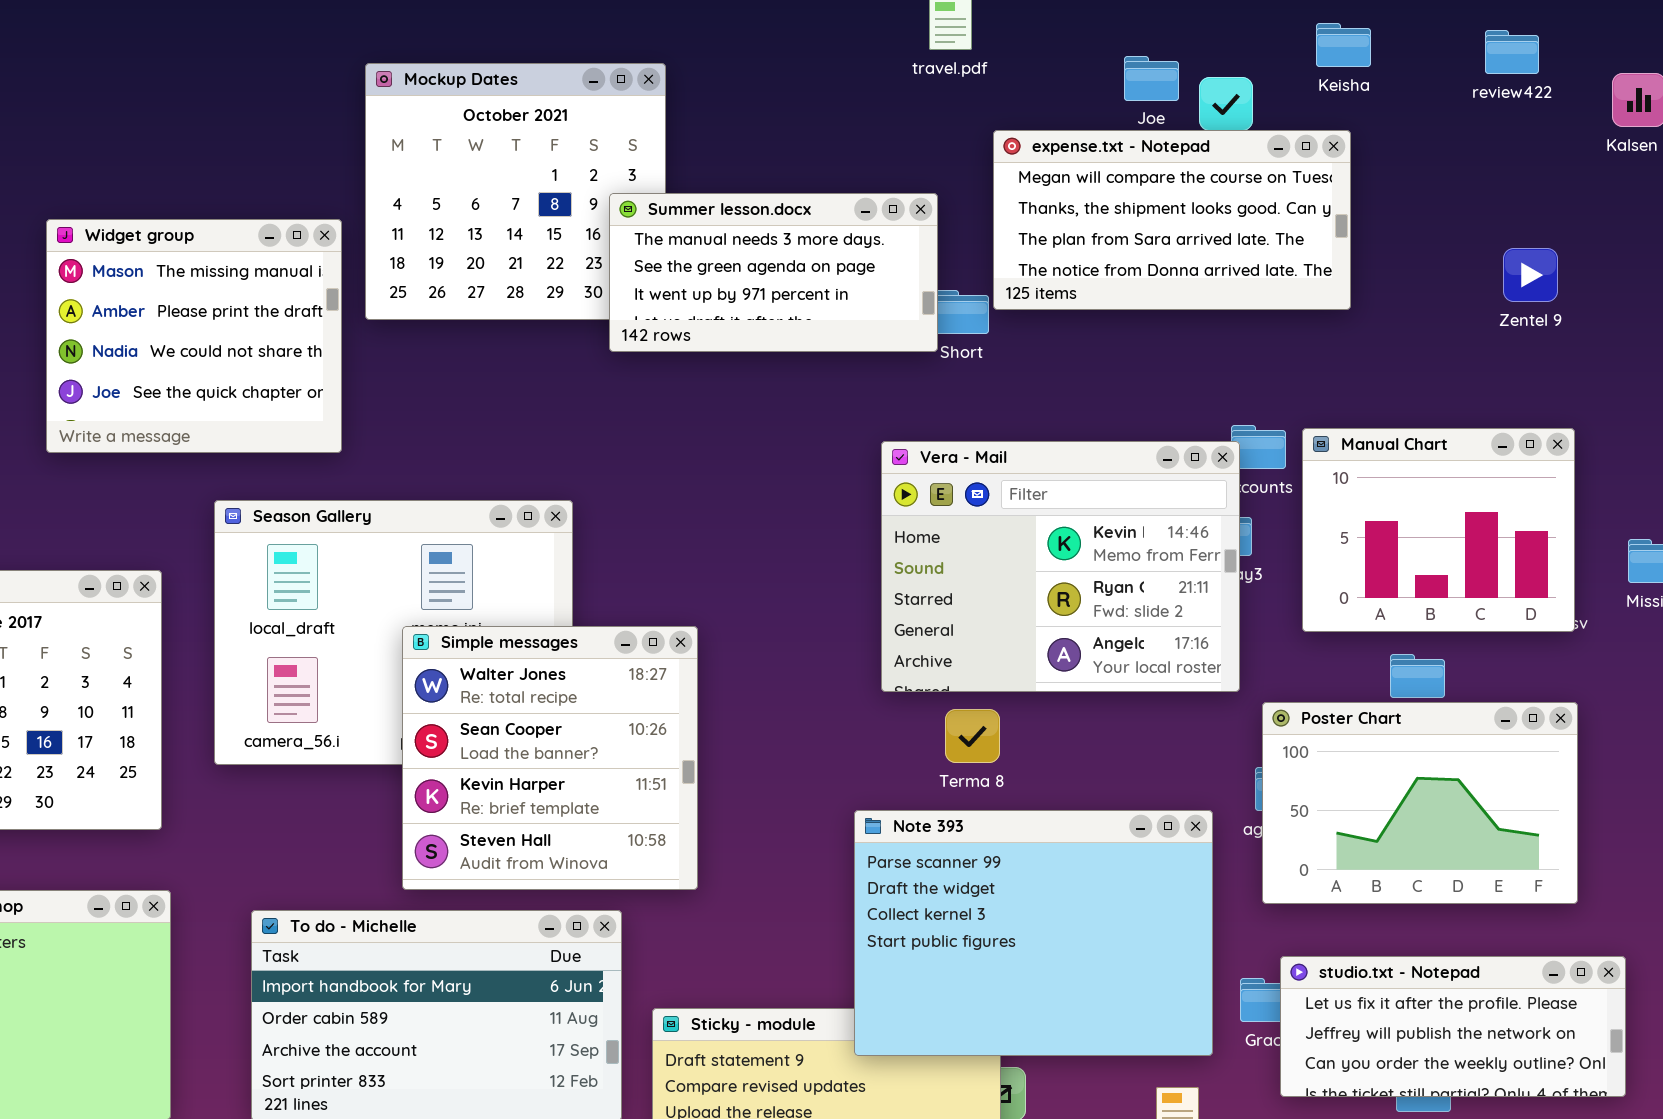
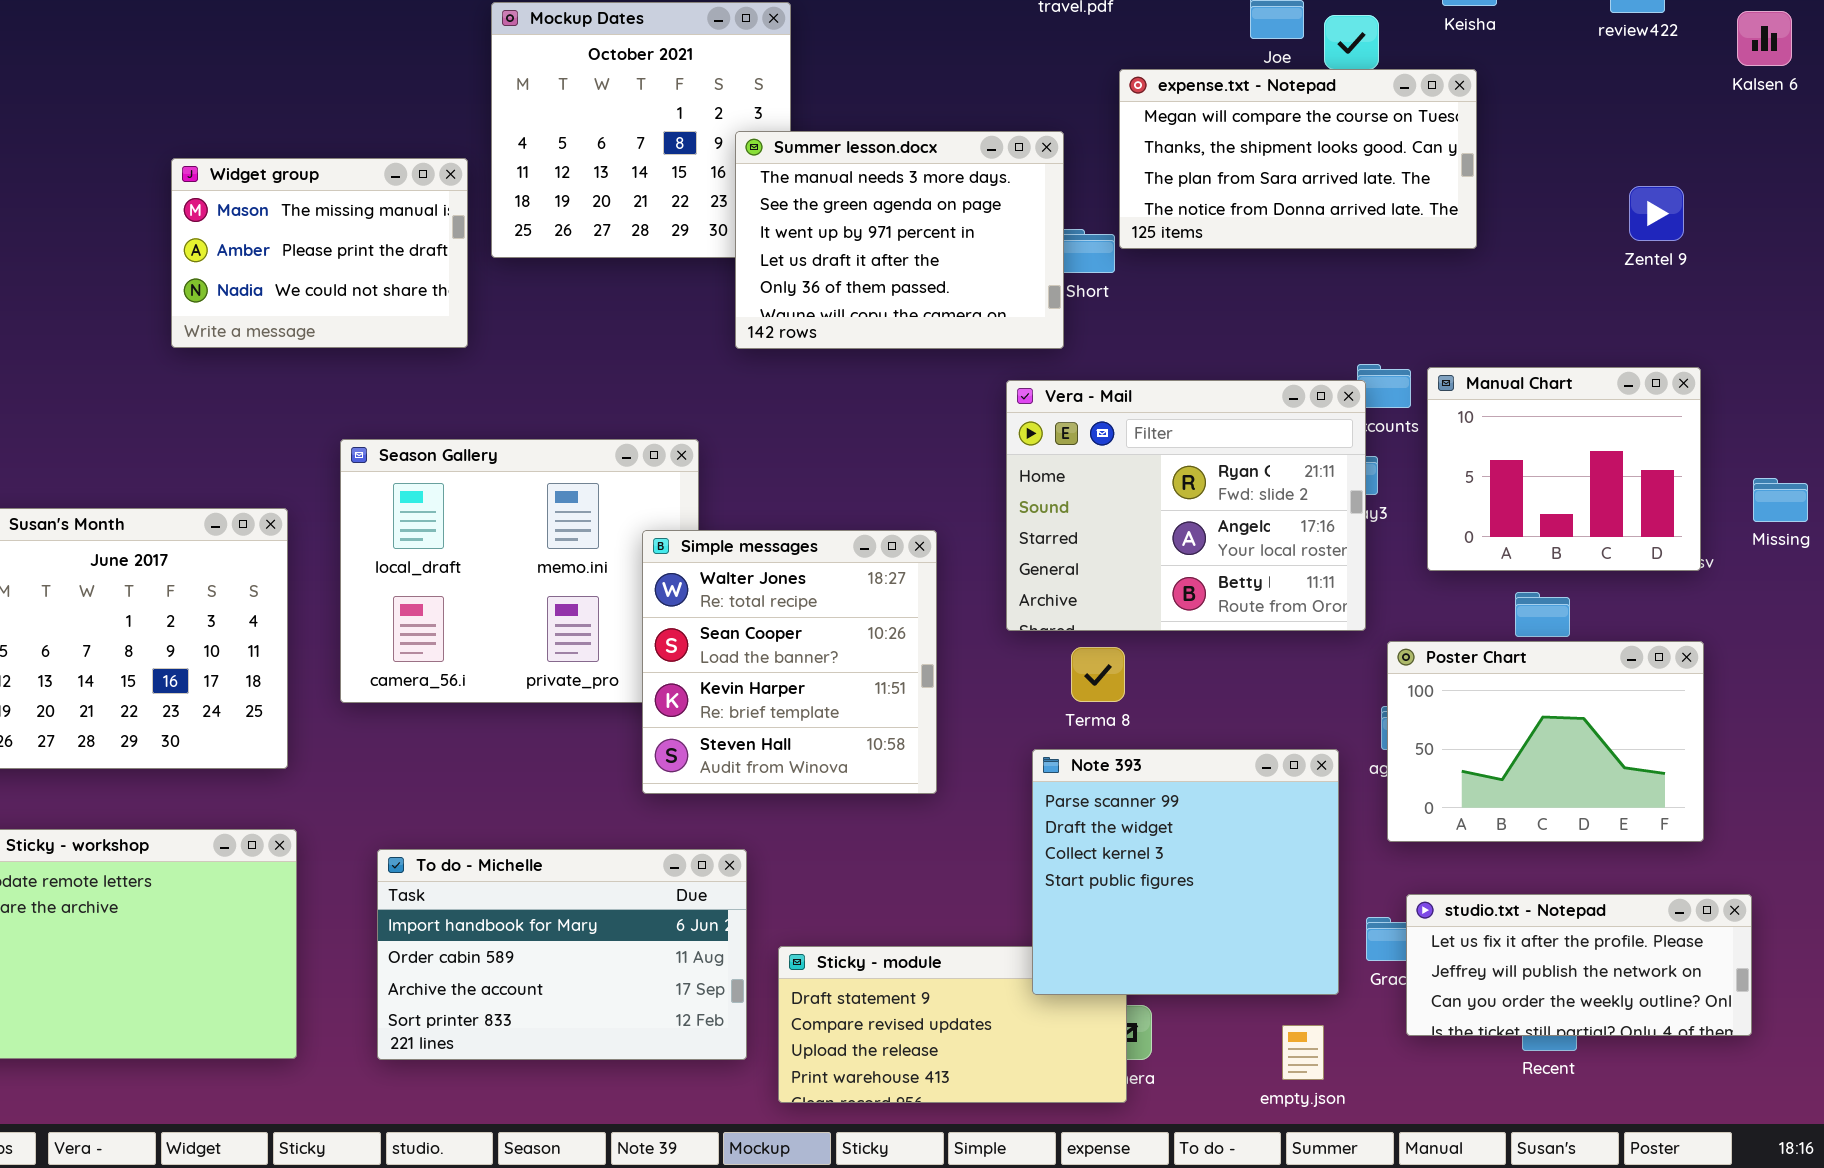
Summer lesson.docx: [609,193,938,352] -> [735,131,1064,349], resized
Widget group: [46,219,342,453] -> [171,158,468,348], resized
Vera - Mail: [881,441,1240,692] -> [1006,380,1366,631], scrolled down 1 row
Simple messages: [402,626,698,890] -> [642,530,937,794], moved
Note 393: [854,810,1213,1056] -> [1032,749,1339,995], resized

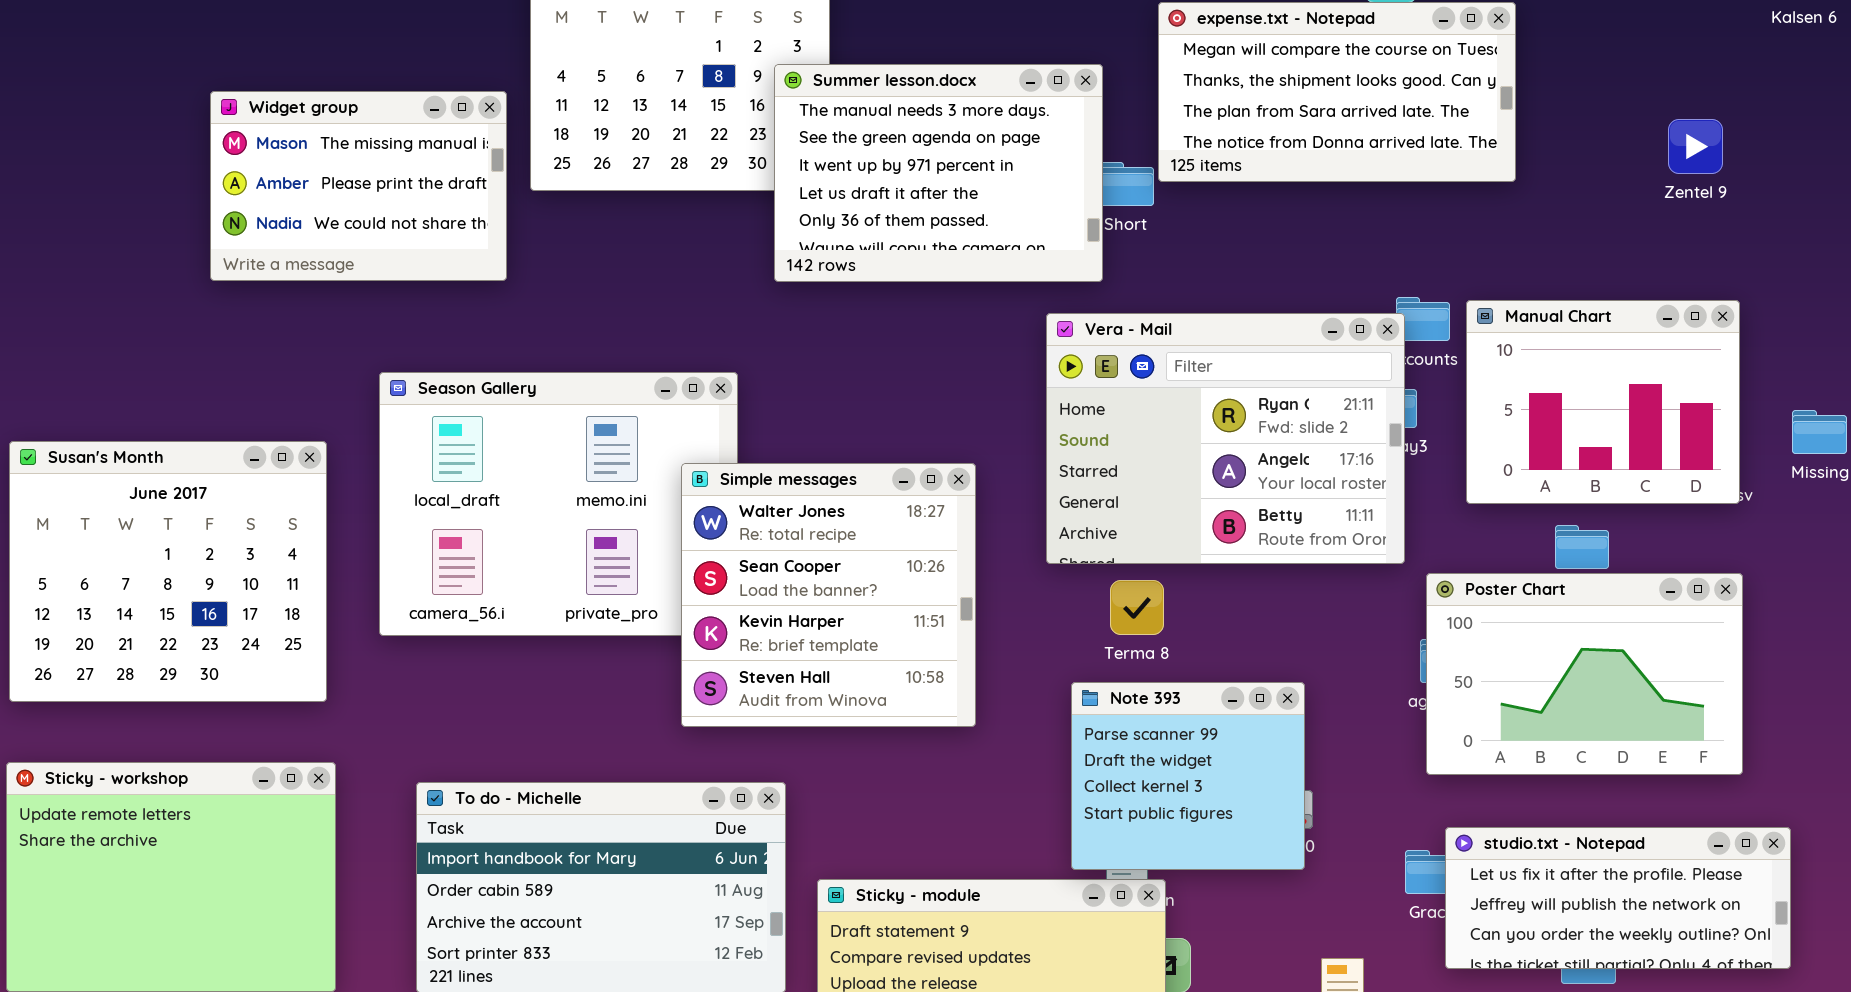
Note 393: [1032,749,1339,995] -> [1071,682,1305,870], resized

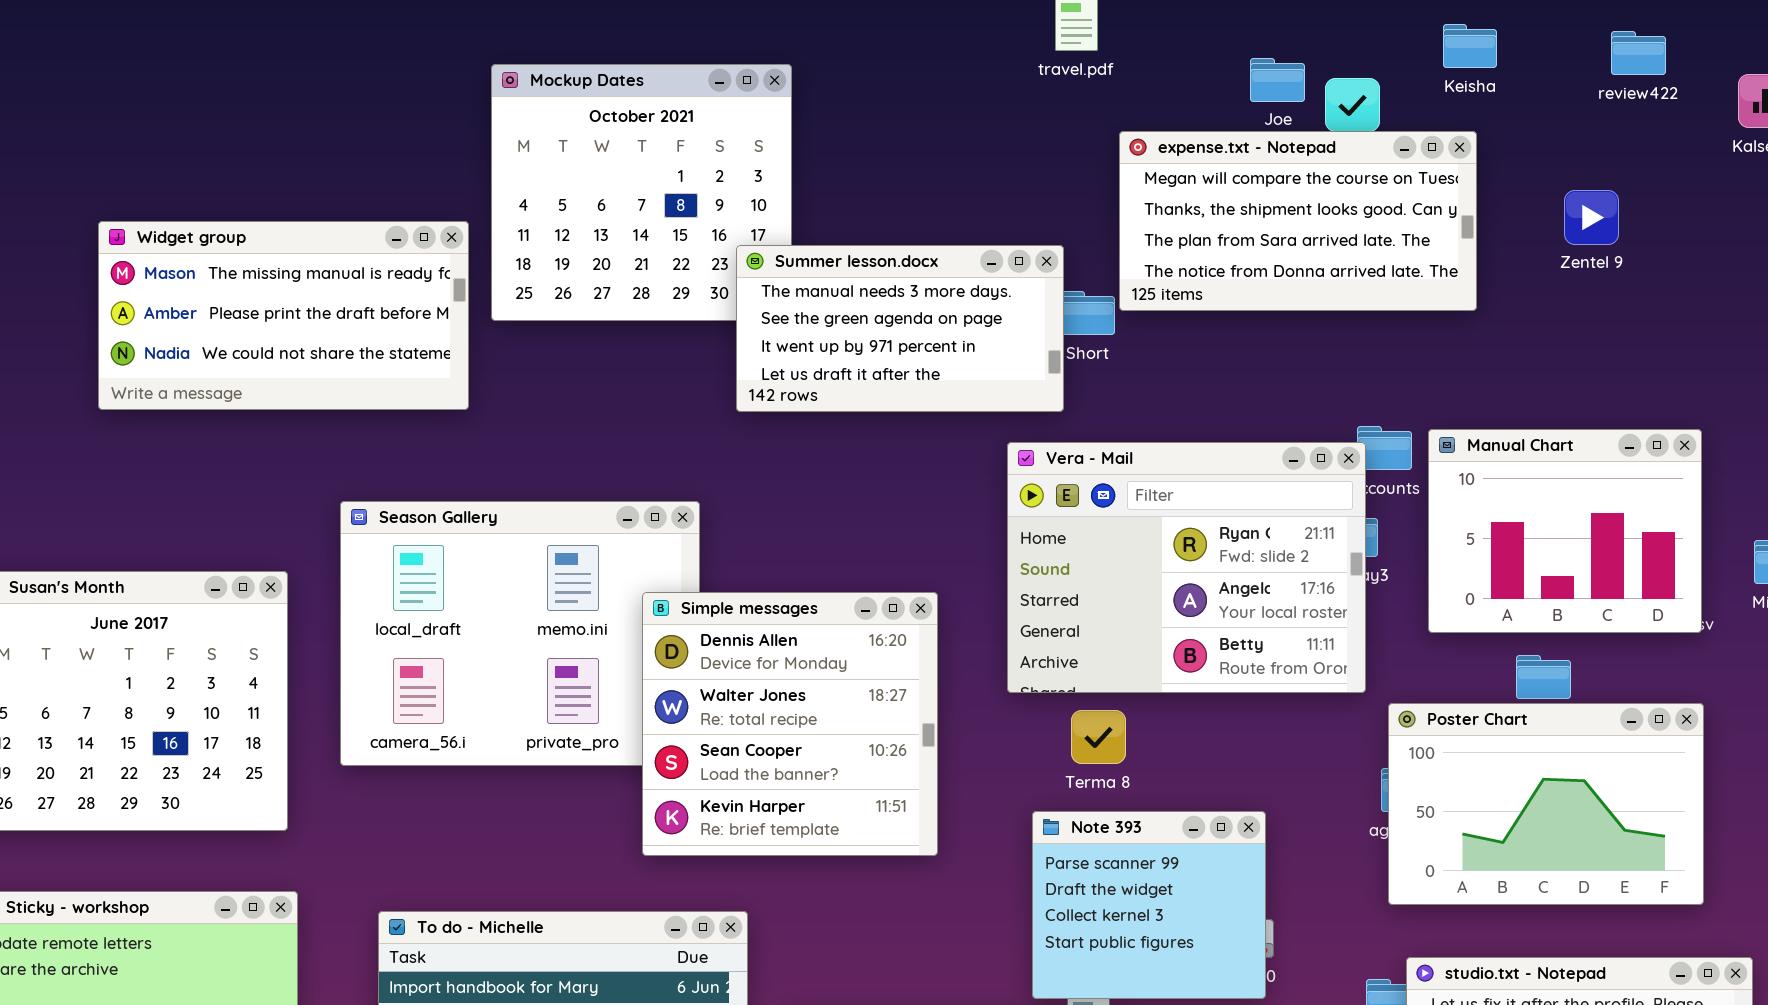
Summer lesson.docx: [774,64,1103,282] -> [736,245,1064,412], resized
Widget group: [210,91,507,281] -> [98,221,469,410], resized
Zentel 9: [1668,119,1723,174] -> [1564,190,1619,245], moved
Simple messages: [681,463,976,727] -> [642,592,938,856], scrolled up 1 row

